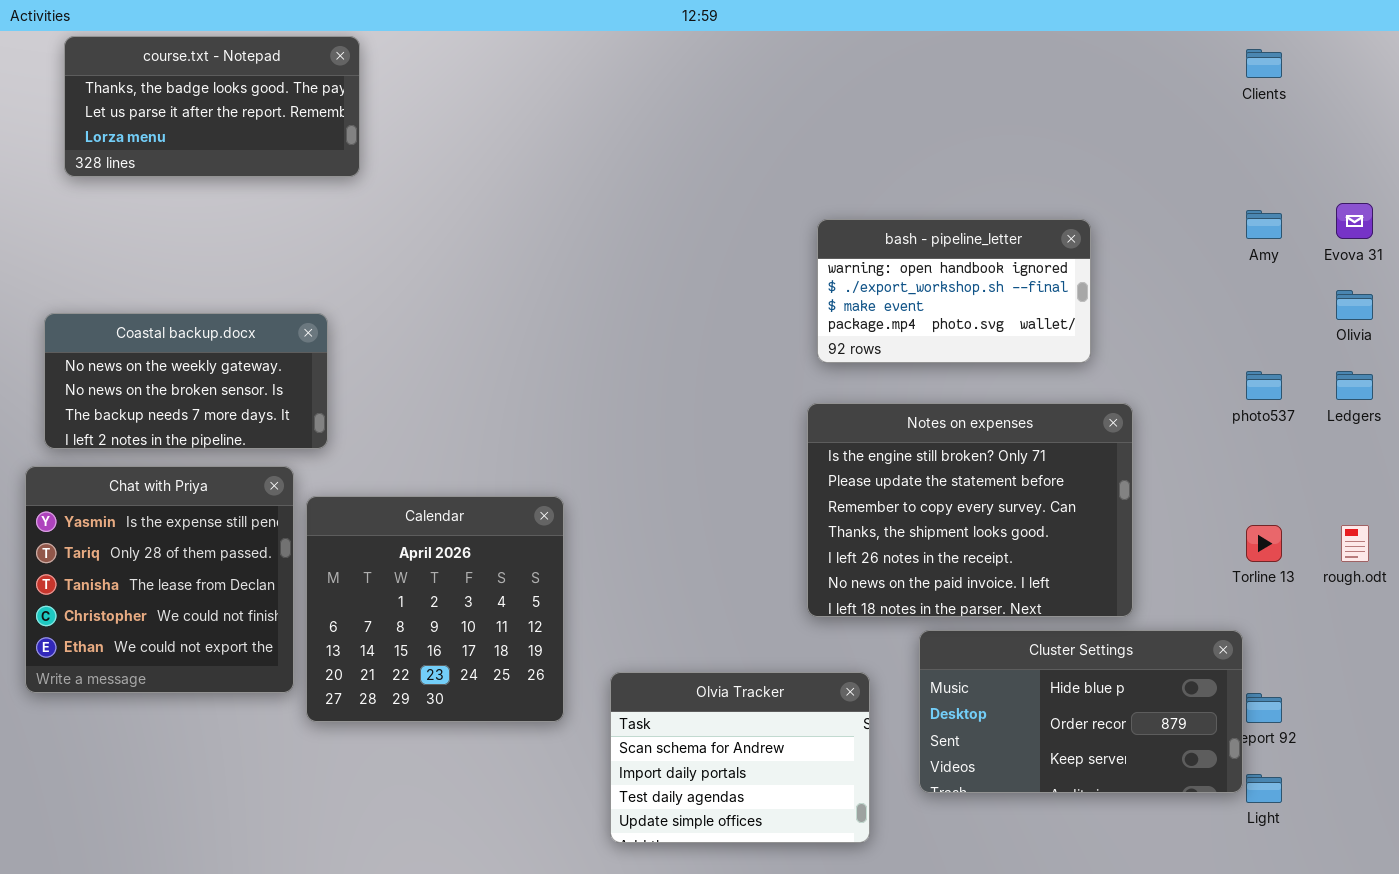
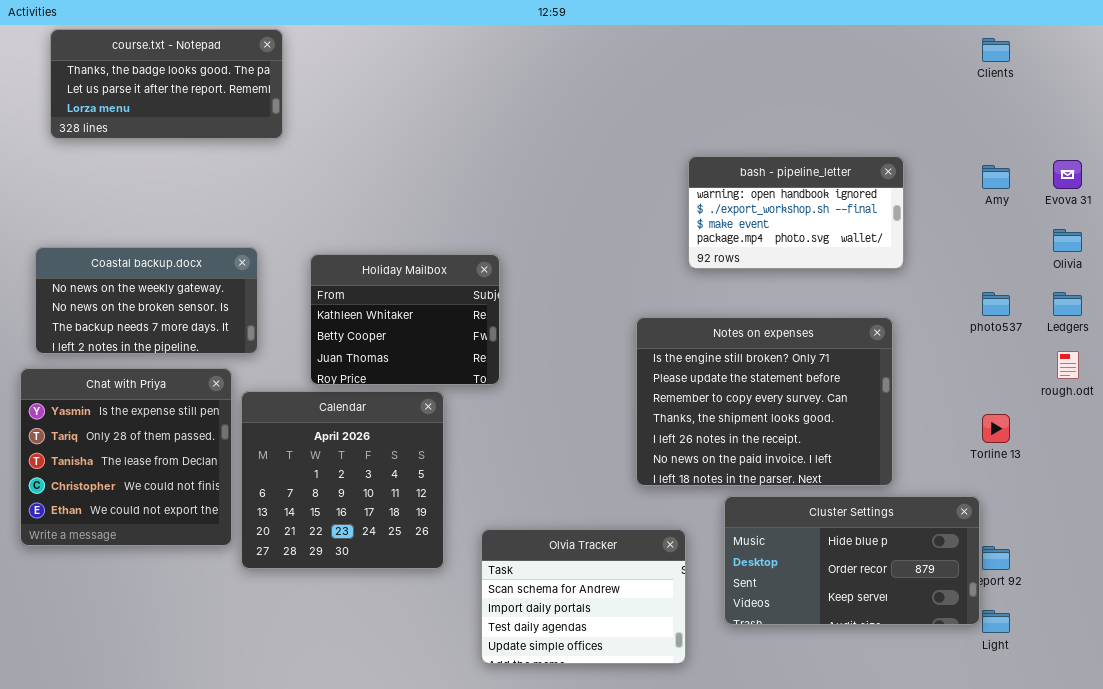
bash - pipeline_letter: [817,219,1091,363] -> [688,156,904,269], moved
Holiday Mailbox: none -> [310,254,500,385], opened
rough.odt: [1341,525,1369,562] -> [1057,351,1079,379], moved

